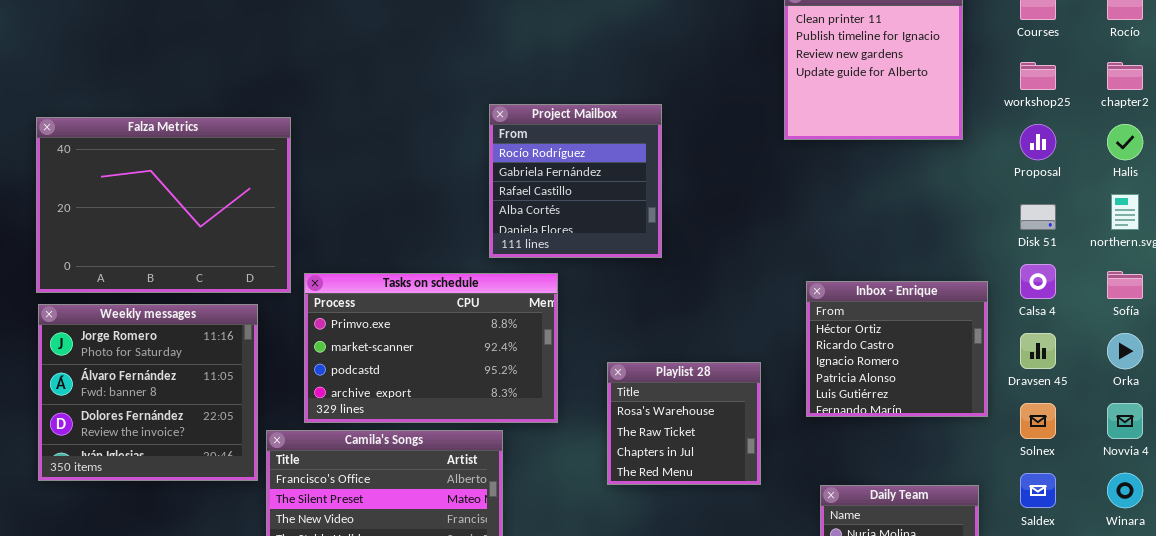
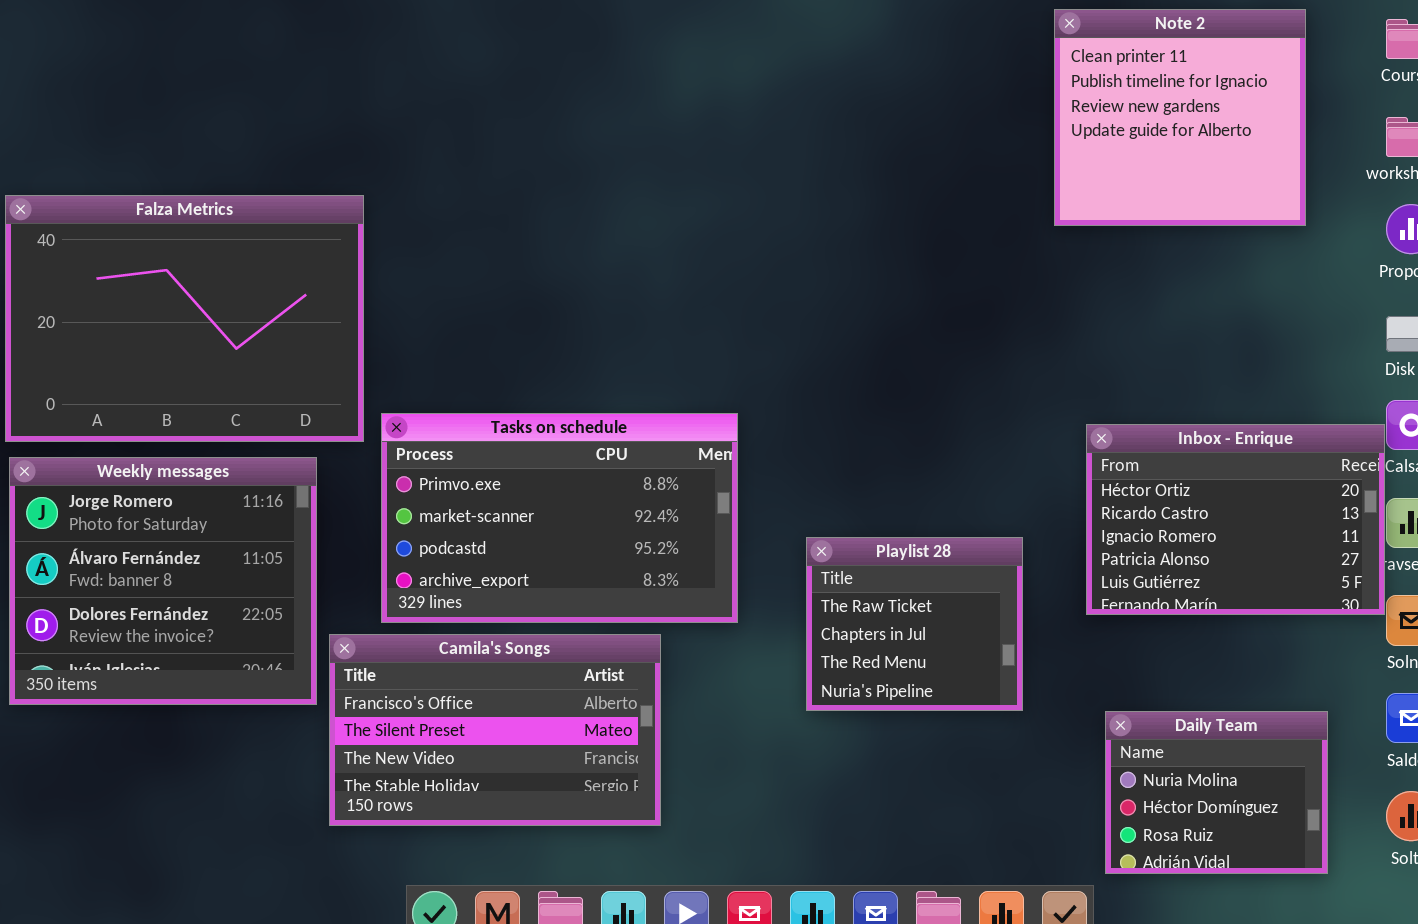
Project Mailbox: [489,104,662,258] -> none, closed
Inbox - Enrique: [806,281,988,417] -> [1086,424,1385,615], resized
Playlist 28: [607,362,761,485] -> [806,537,1023,711], scrolled down 1 row

